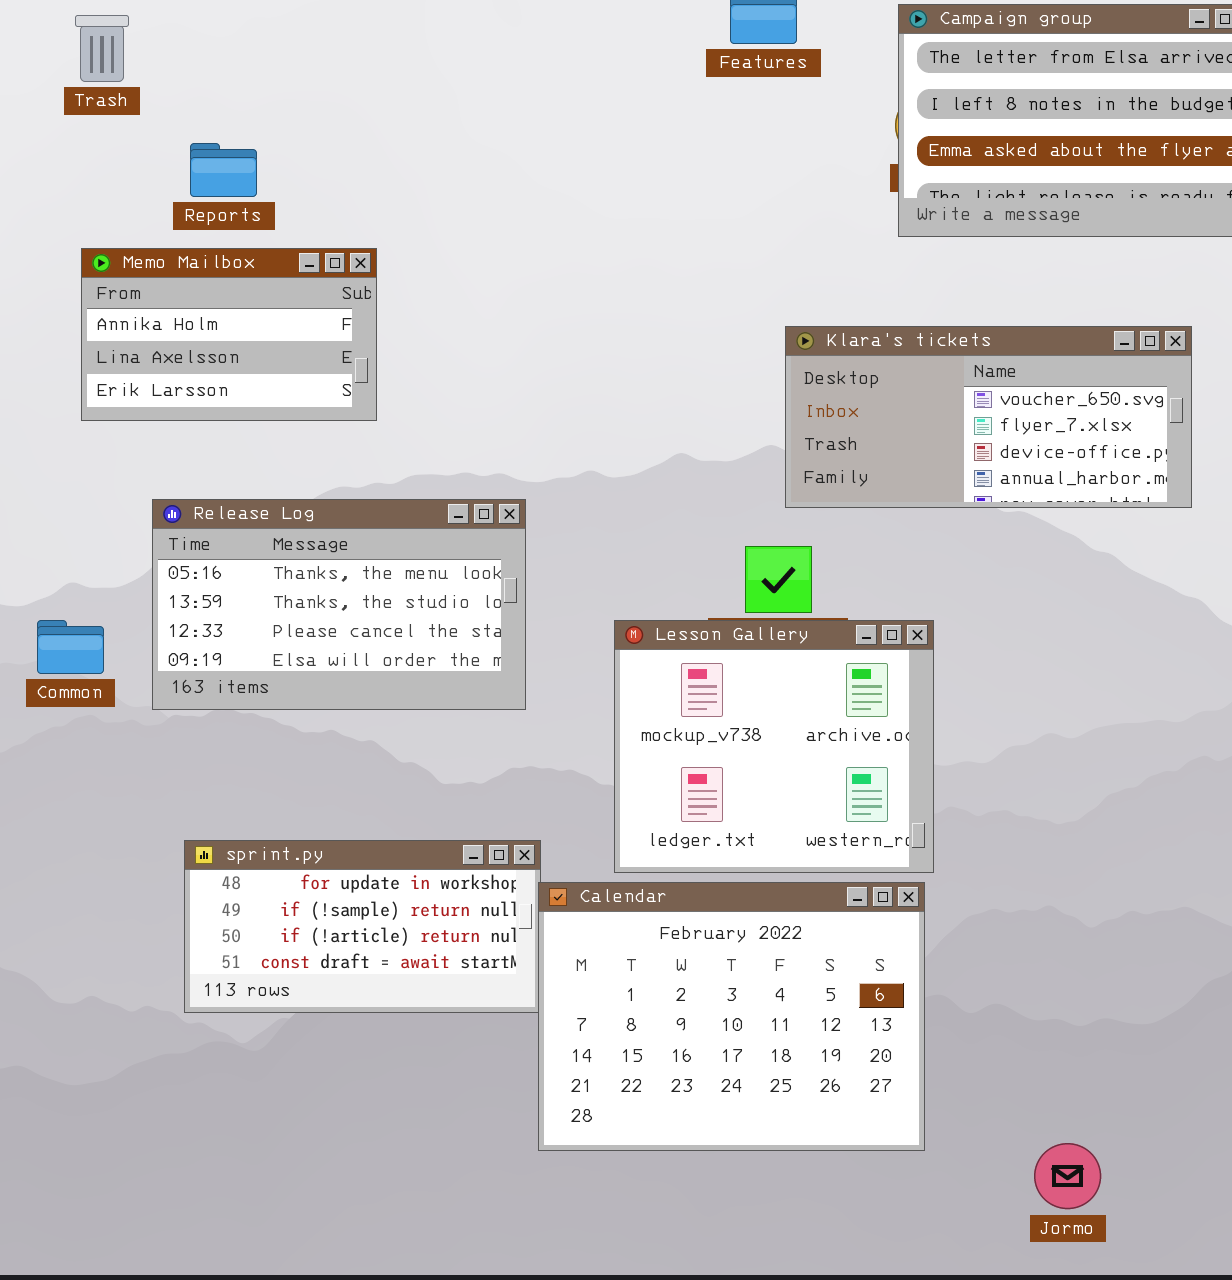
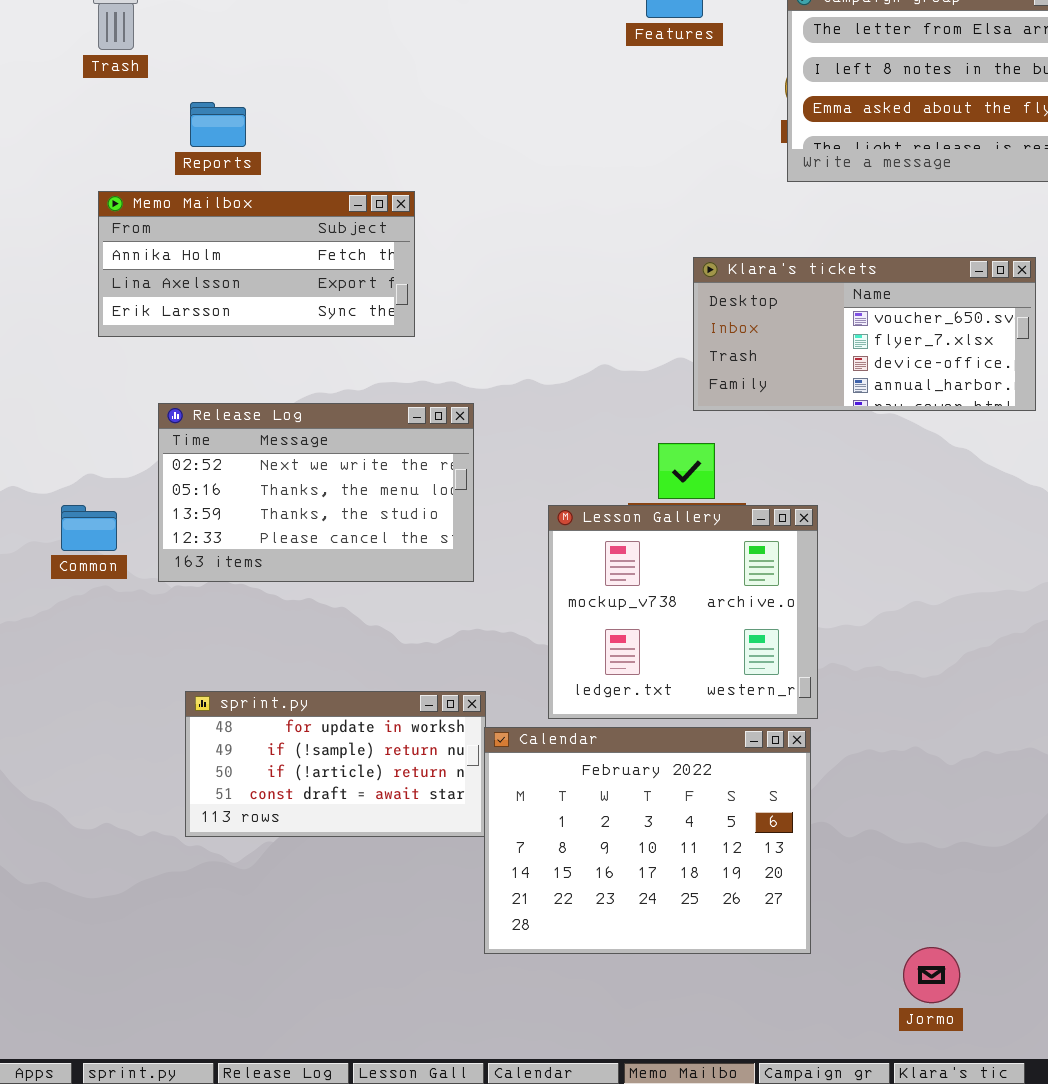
Memo Mailbox: [81,248,377,421] -> [98,191,415,337], resized
Release Log: [152,499,526,710] -> [158,403,474,582], scrolled up 1 row

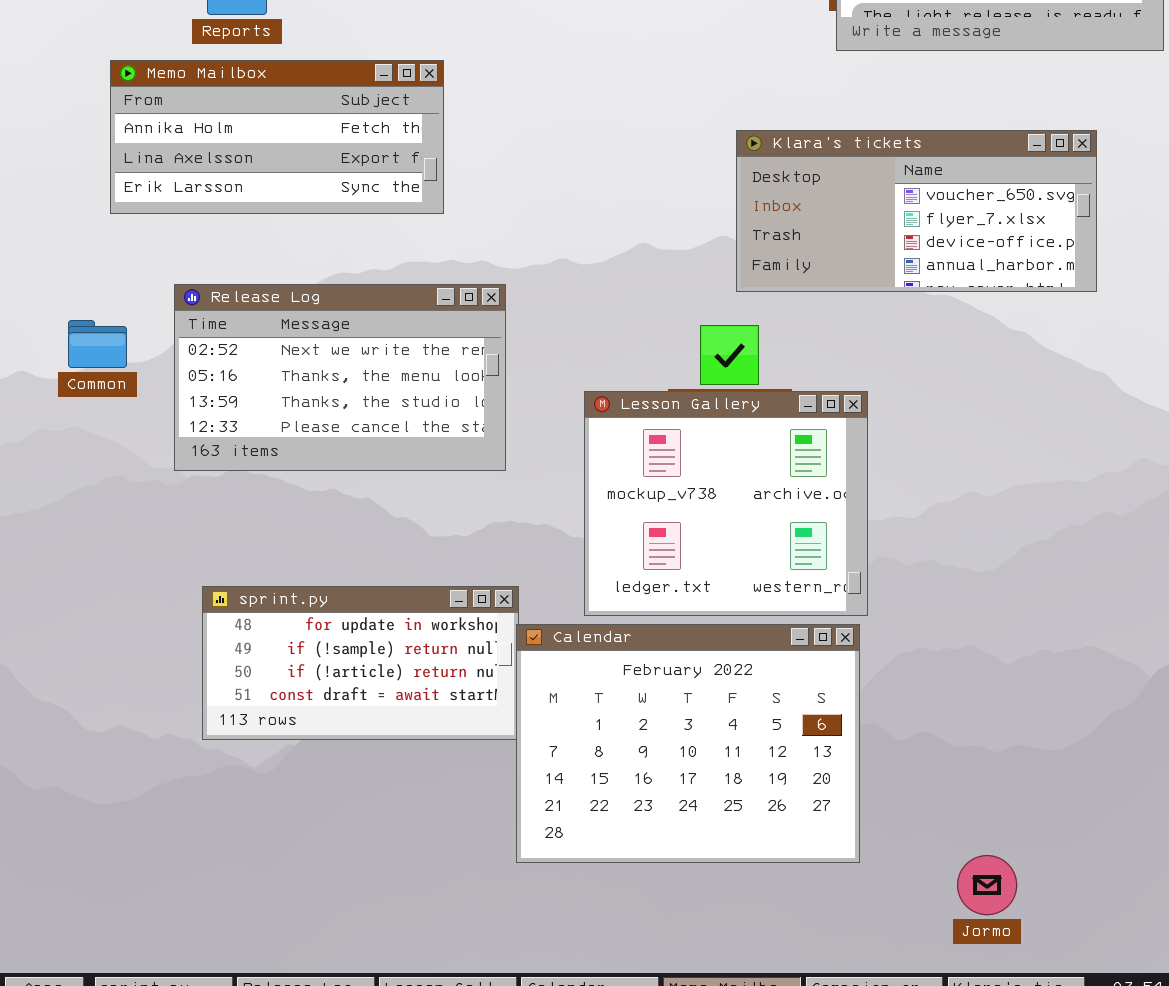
Common: [61,505,117,551] -> [68,320,127,368], moved

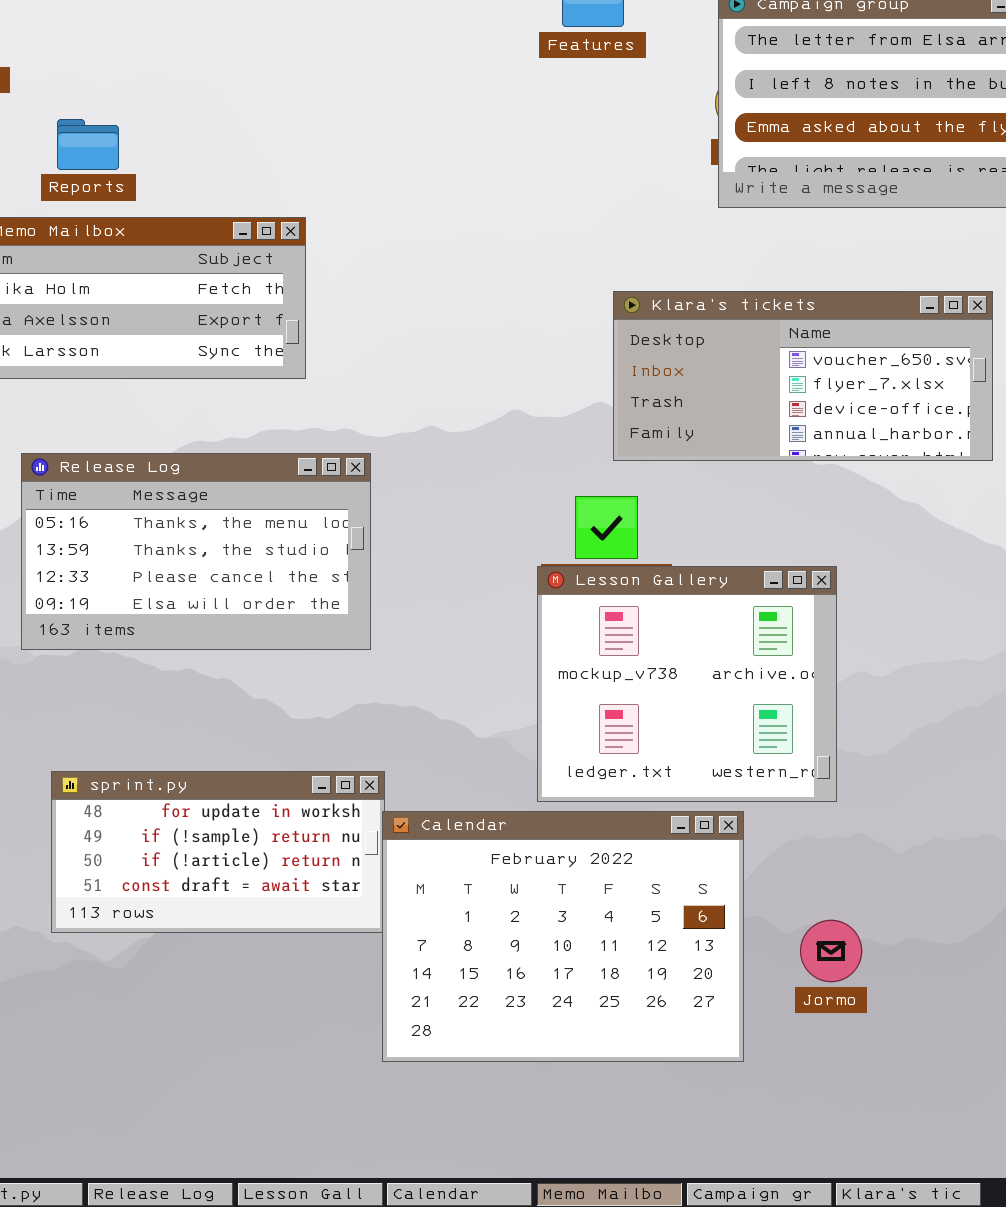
Release Log: [174,284,506,471] -> [21,453,371,650], scrolled down 1 row
Lesson Gallery: [584,391,868,616] -> [537,566,837,802], moved
Jormo: [957,855,1017,915] -> [800,920,862,982], moved

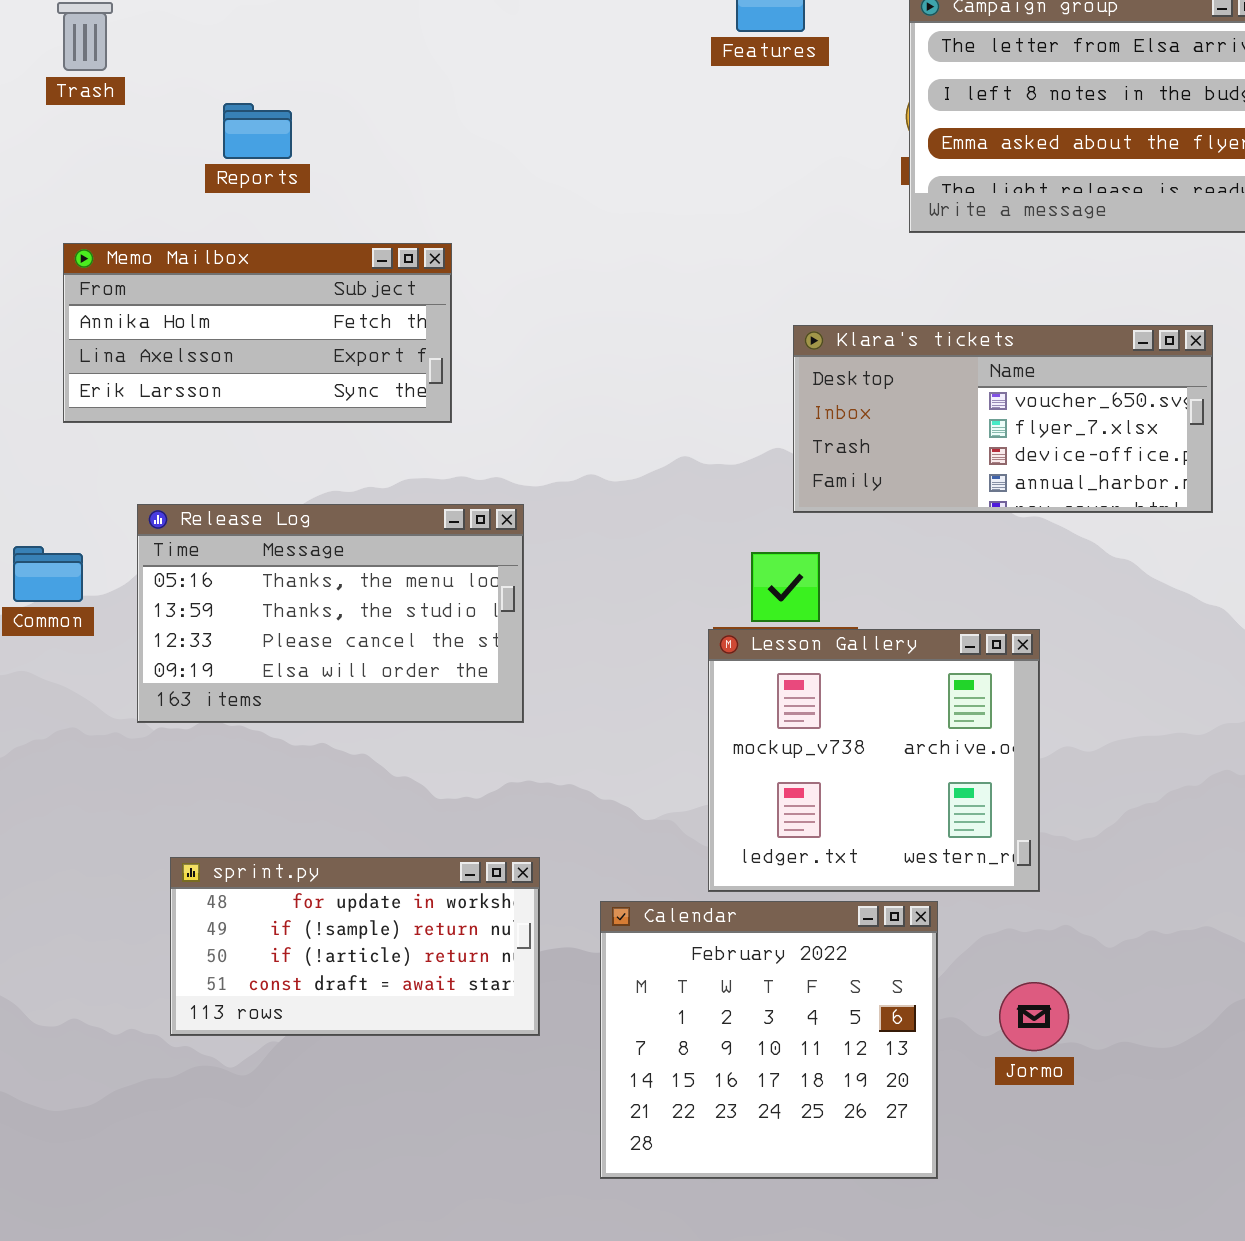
Reports: [57,119,119,170] -> [223,103,292,159], moved
Calendar: [382,811,744,1062] -> [600,901,938,1179], resized
Jormo: [800,920,862,982] -> [999,982,1069,1051], moved

